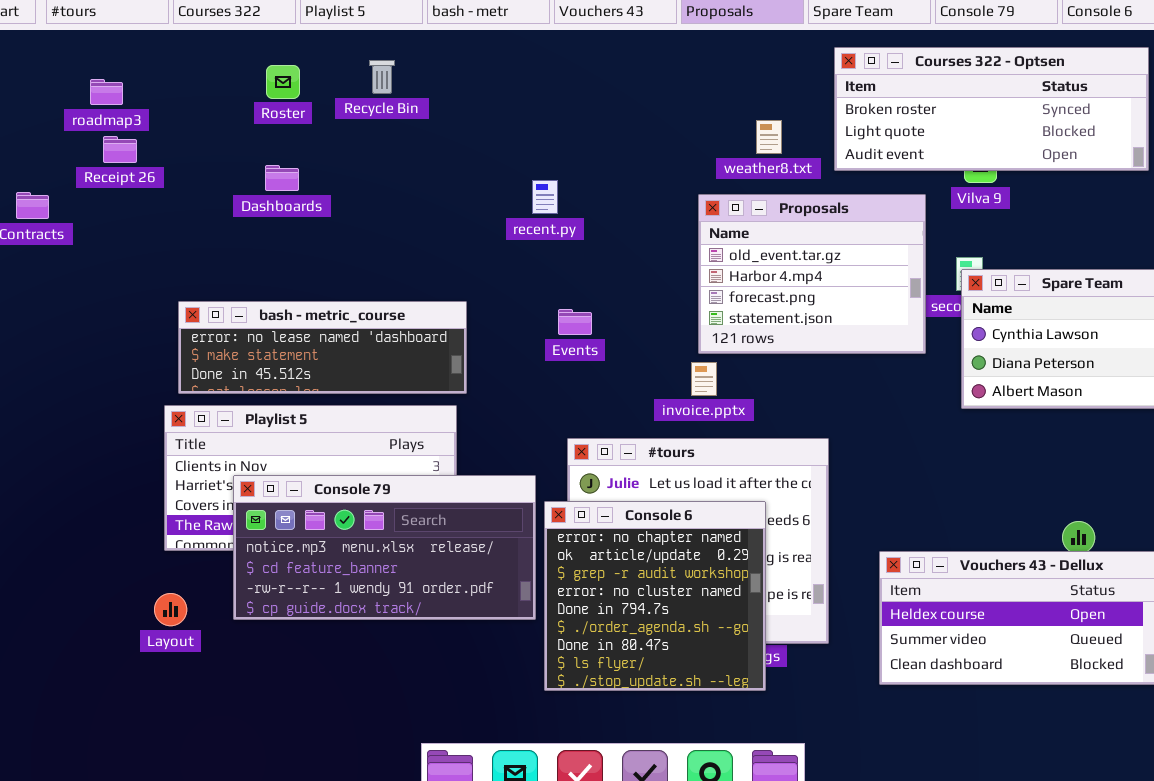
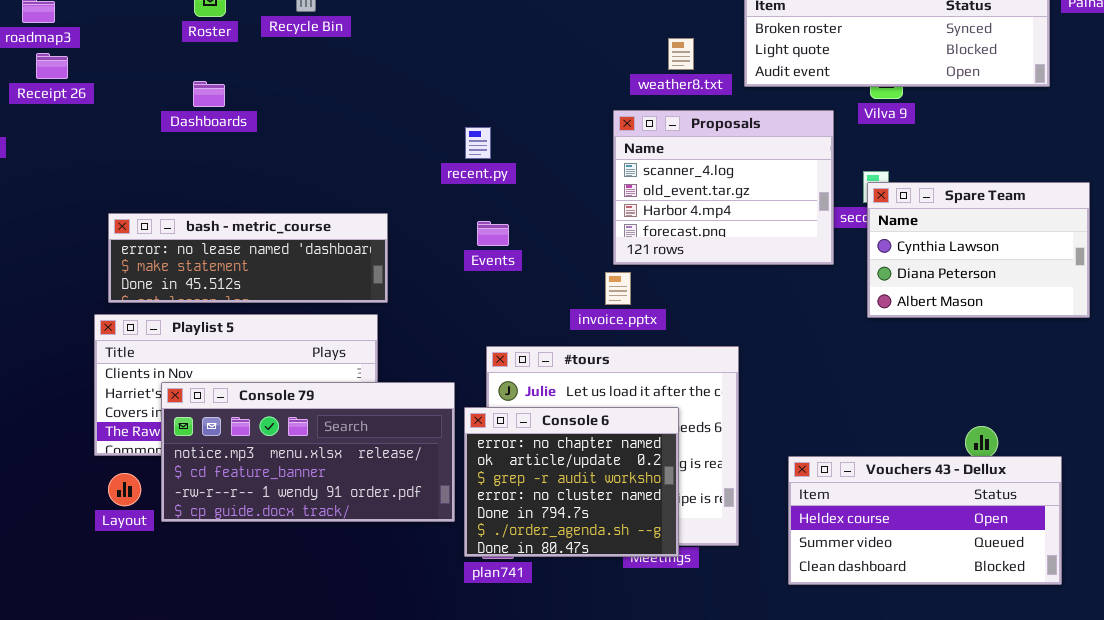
recent.py: [532,180,558,214] -> [465,127,491,159], moved
Proposals: [698,194,926,354] -> [613,110,834,265], scrolled up 1 row
Console 6: [544,501,766,691] -> [464,407,679,557], resized
Layout: [154,593,187,626] -> [108,473,141,506], moved

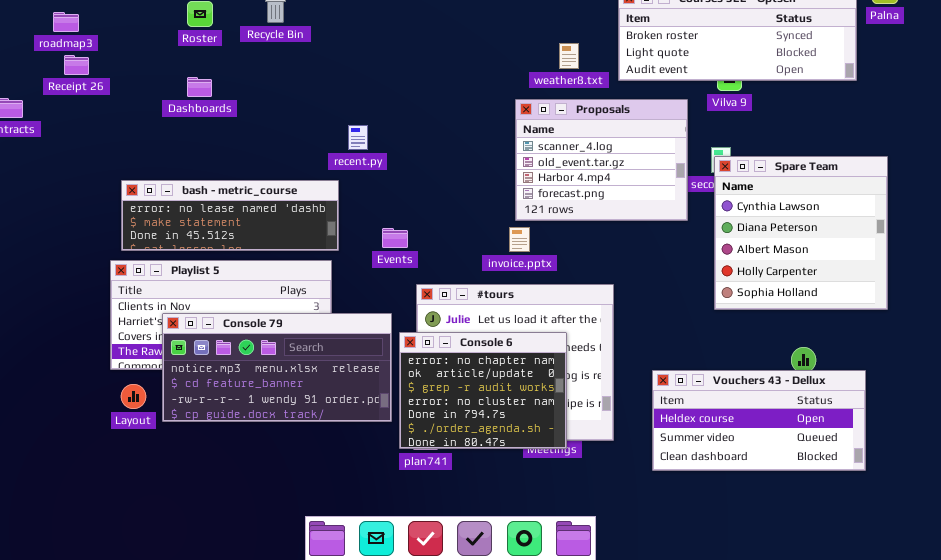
recent.py: [465,127,491,159] -> [348,125,368,150], moved
Spare Team: [867,182,1090,318] -> [714,156,888,310], resized
Events: [477,221,509,246] -> [382,228,408,248], moved

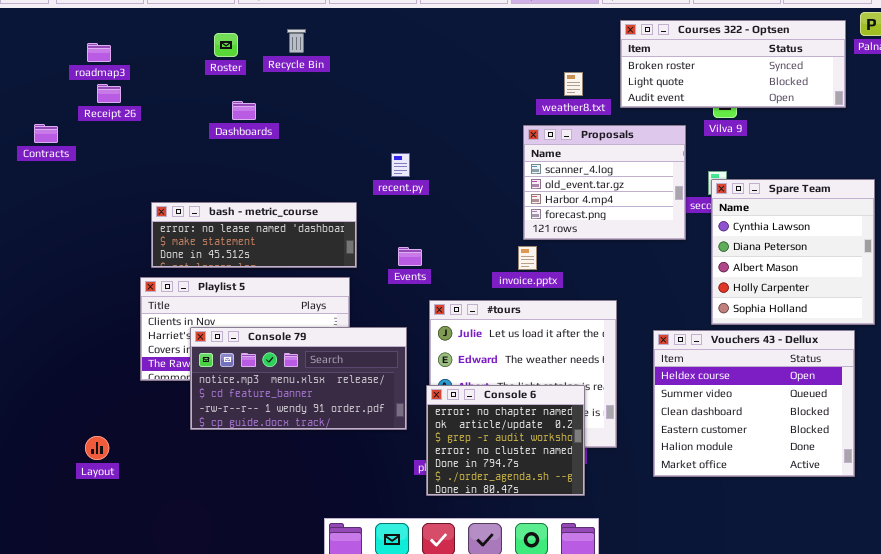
Dashboards: [187,77,212,97] -> [232,101,256,120], moved
recent.py: [348,125,368,150] -> [391,153,410,177], moved
Console 6: [399,332,567,449] -> [426,385,585,496], moved
Vouchers 43 - Dellux: [652,370,866,471] -> [653,330,855,477], resized
Layout: [121,384,146,409] -> [85,436,109,460], moved

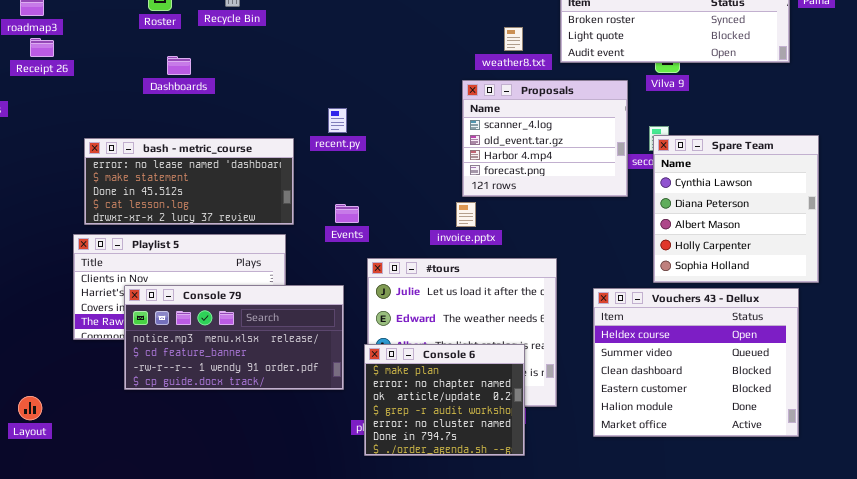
bash - metric_course: [151,202,357,268] -> [84,138,294,225], resized
Console 6: [426,385,585,496] -> [364,344,525,456], scrolled up 1 row

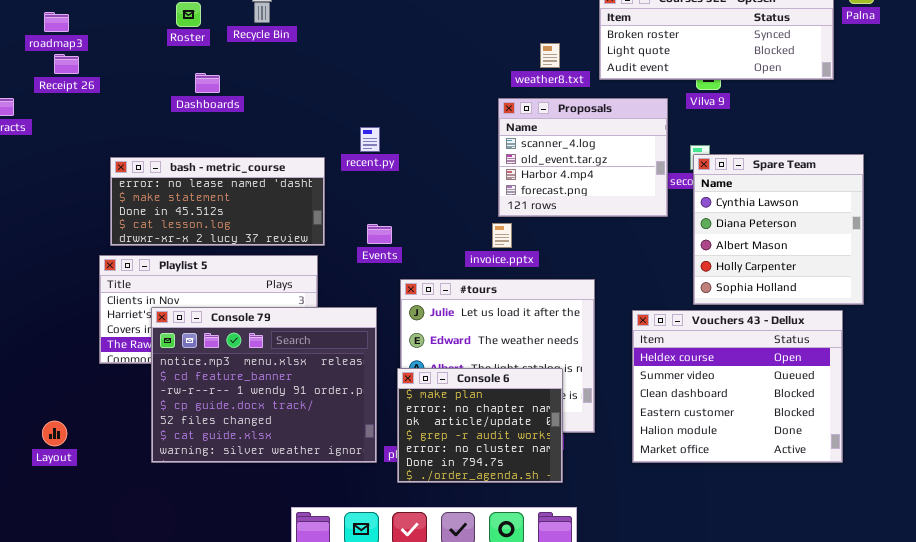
Console 79: [124,285,344,390] -> [151,307,377,463], resized

